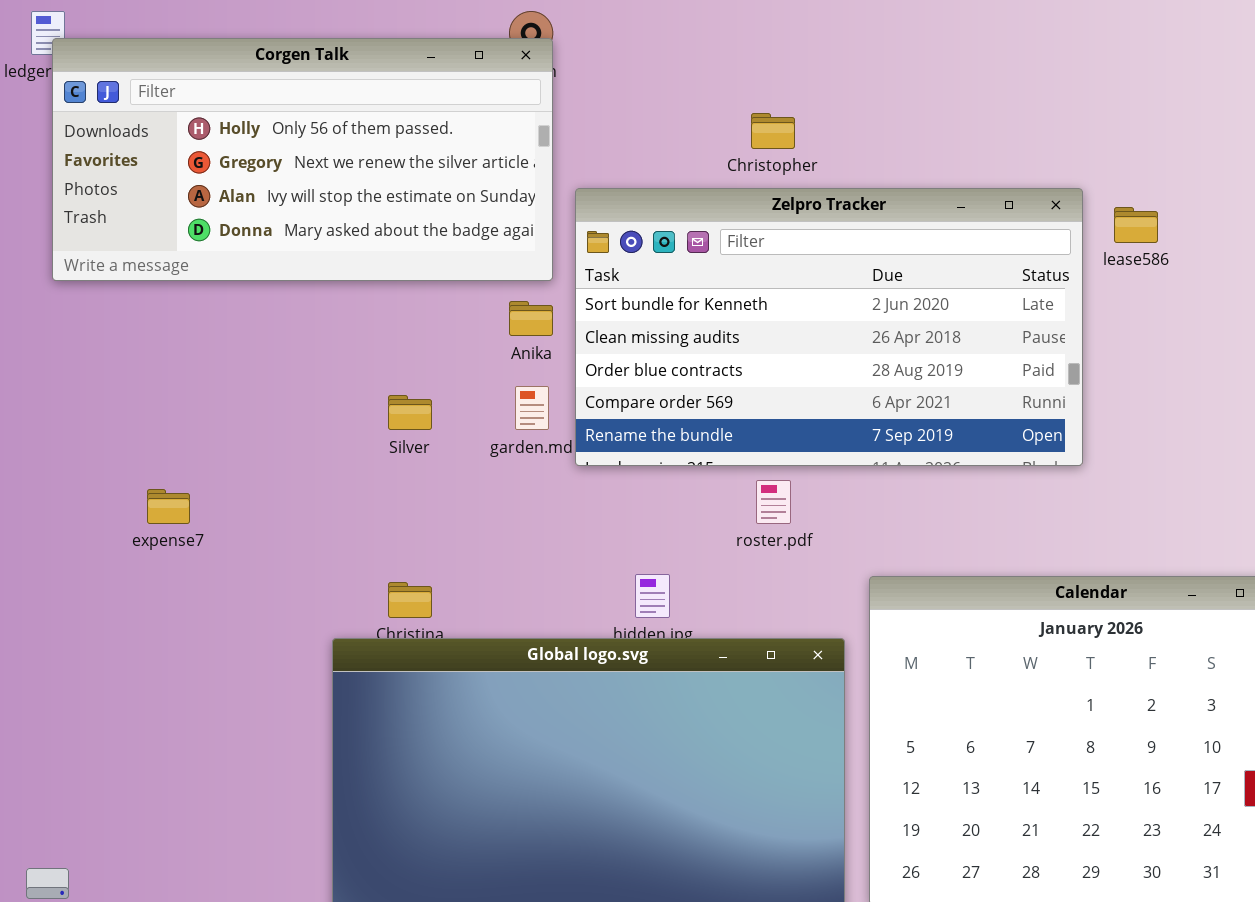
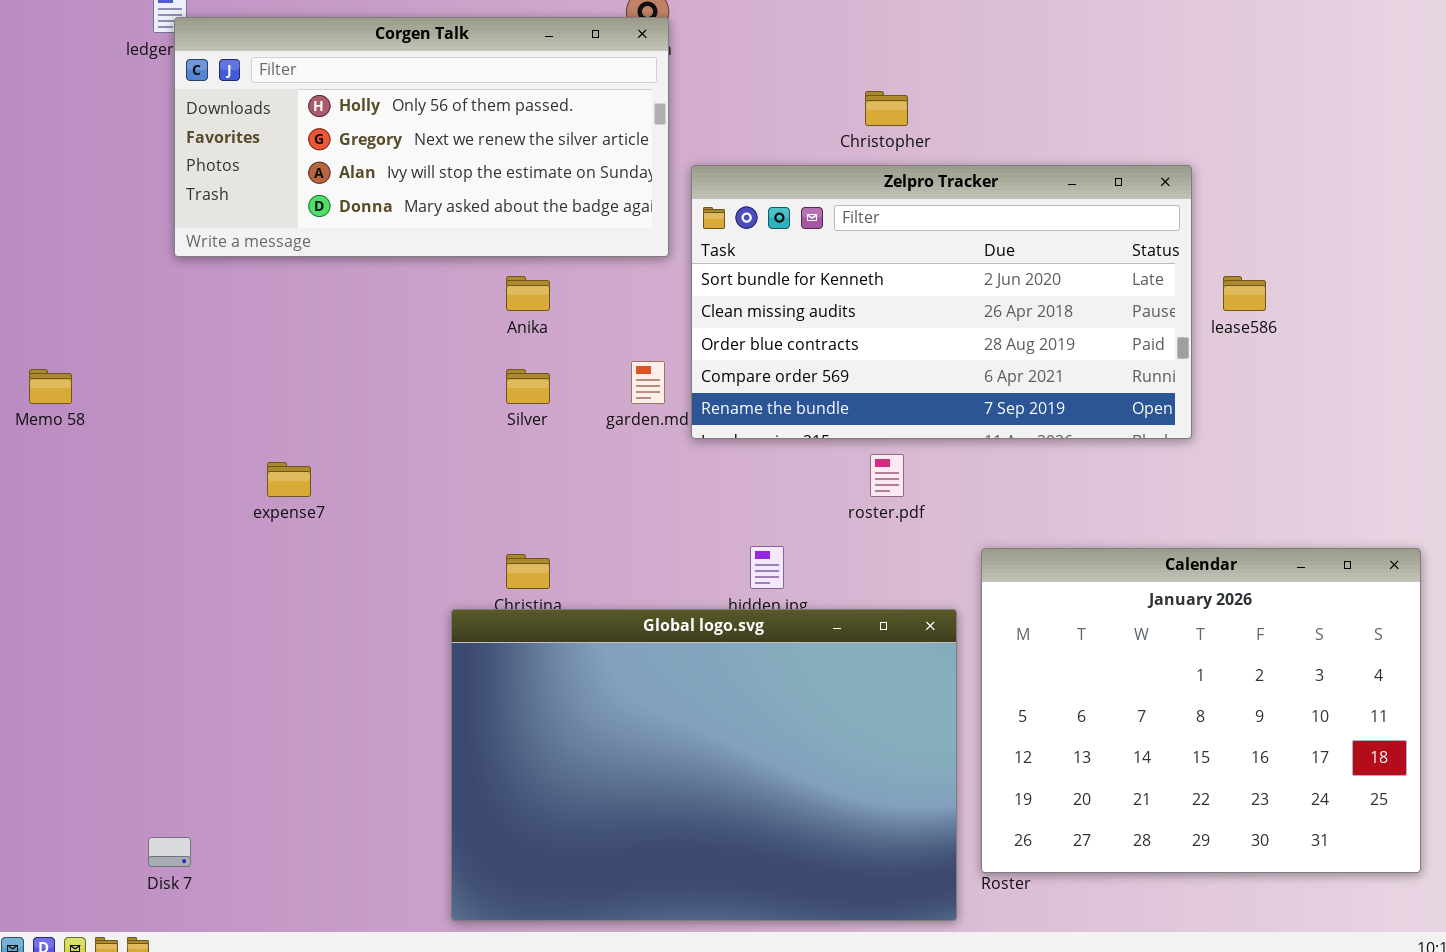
lease586: [1114,207,1158,243] -> [1223,276,1266,311], moved
Anika: [509,301,553,336] -> [506,276,550,311], moved

